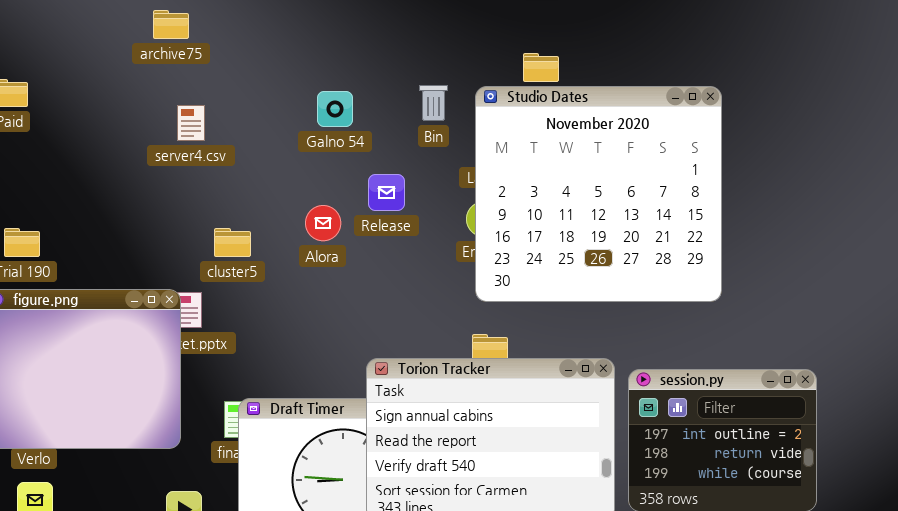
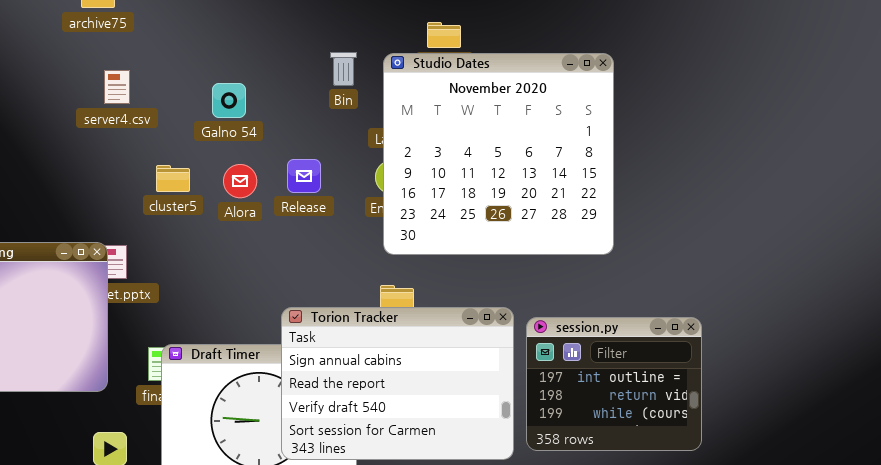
Galno 54: [317,91,353,127] -> [212,83,246,118], moved
Release: [368,174,405,211] -> [287,159,321,193], moved
cluster5: [214,228,251,257] -> [156,165,190,192], moved

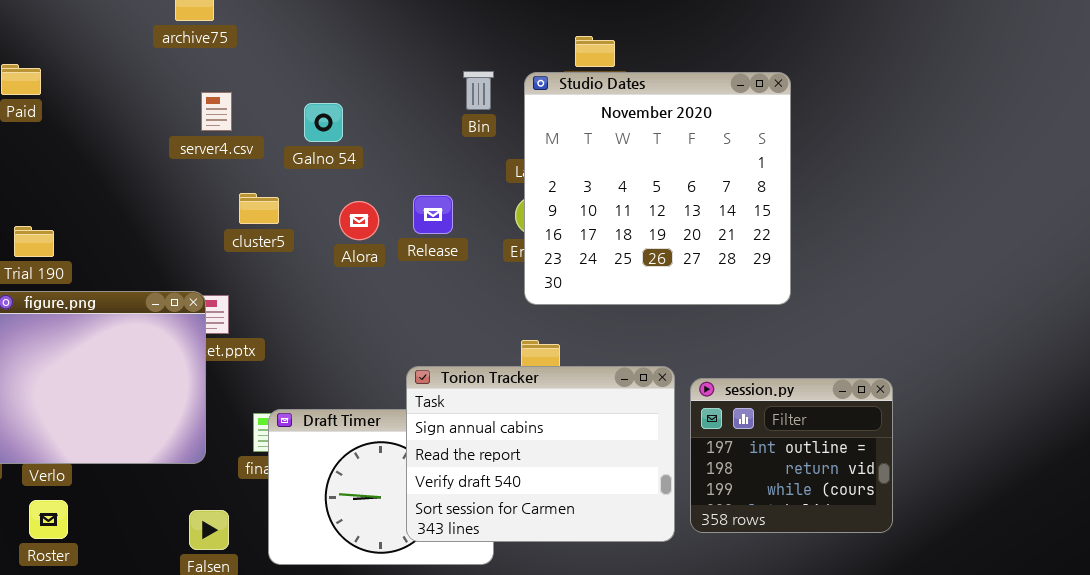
Galno 54: [212,83,246,118] -> [304,103,343,142], moved
cluster5: [156,165,190,192] -> [239,193,279,224], moved

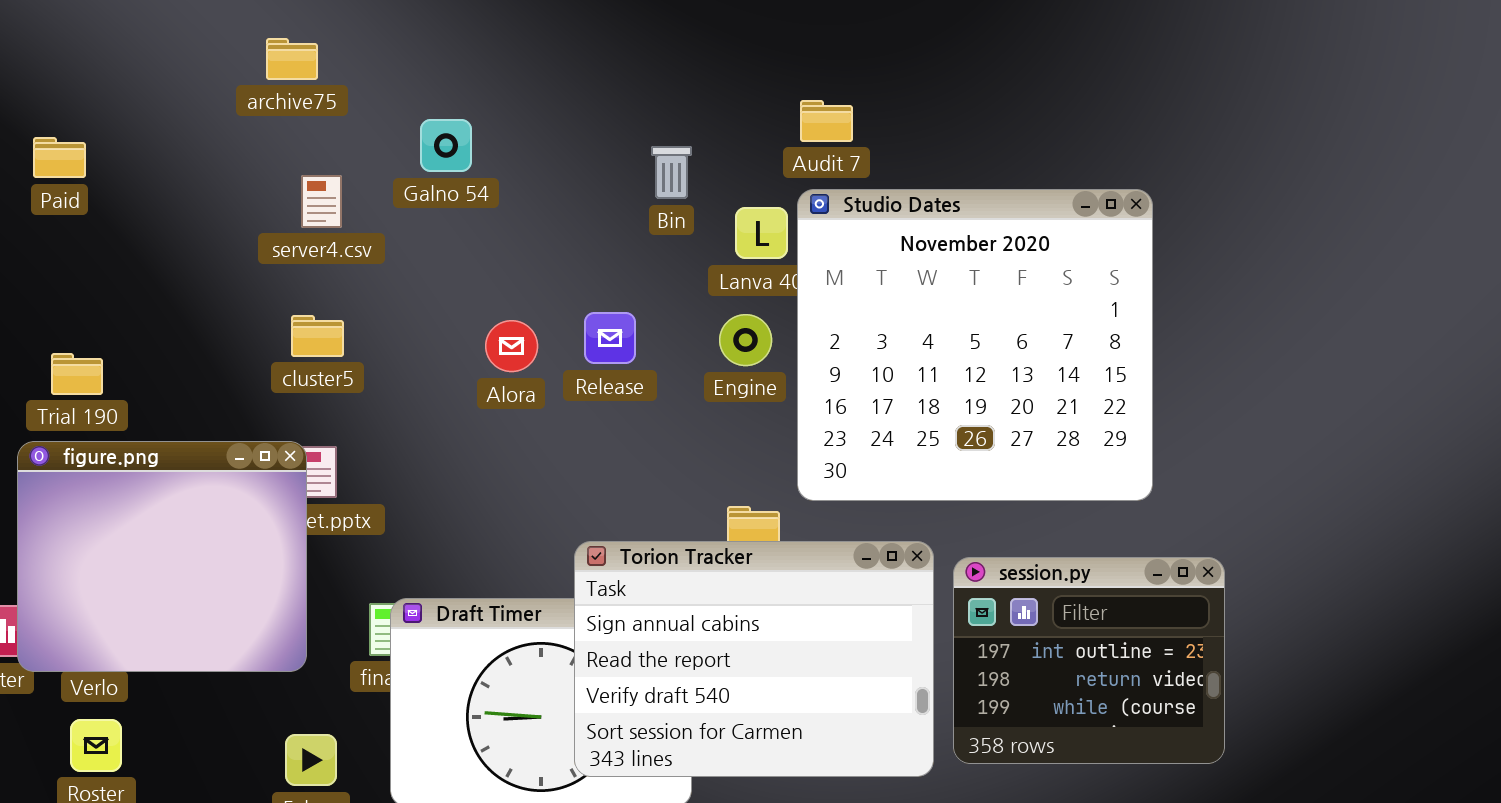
Studio Dates: [524,72,791,305] -> [797,189,1153,501], moved
Galno 54: [304,103,343,142] -> [420,119,472,172], moved
cluster5: [239,193,279,224] -> [291,315,344,357], moved

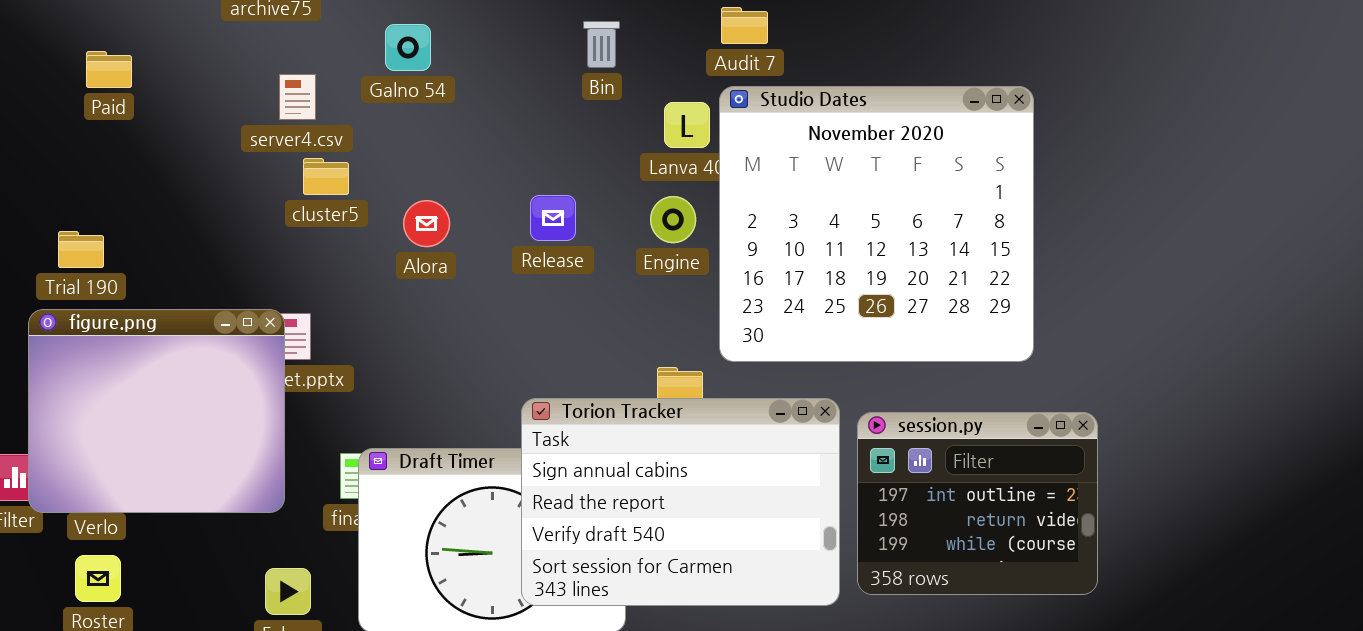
Paid: [33,137,86,178] -> [86,51,132,88], moved
Bin: [651,146,692,199] -> [583,21,620,68], moved
cluster5: [291,315,344,357] -> [303,158,349,195], moved
Alora: [485,320,538,372] -> [403,200,450,247], moved

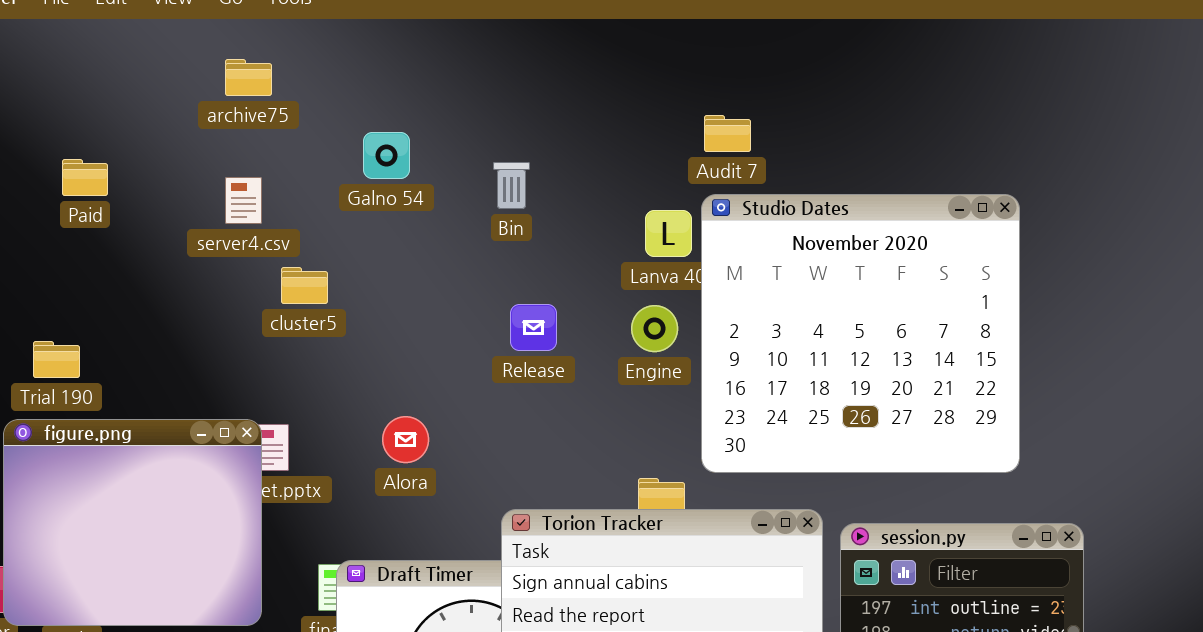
Bin: [583,21,620,68] -> [493,162,530,209], moved
server4.csv: [279,74,316,120] -> [225,177,262,224], moved
Alora: [403,200,450,247] -> [382,416,429,463], moved

